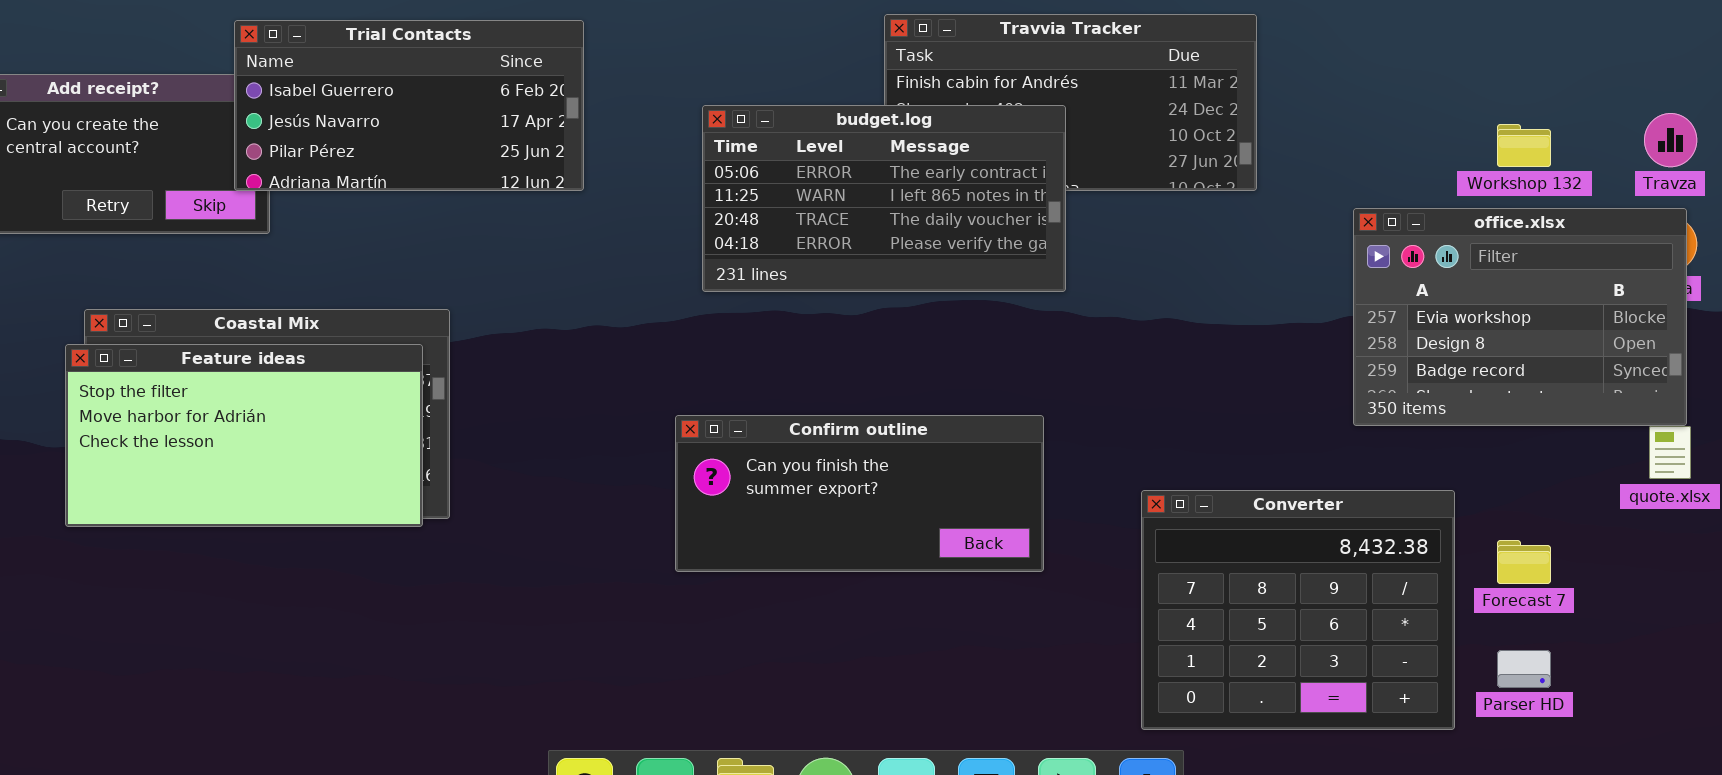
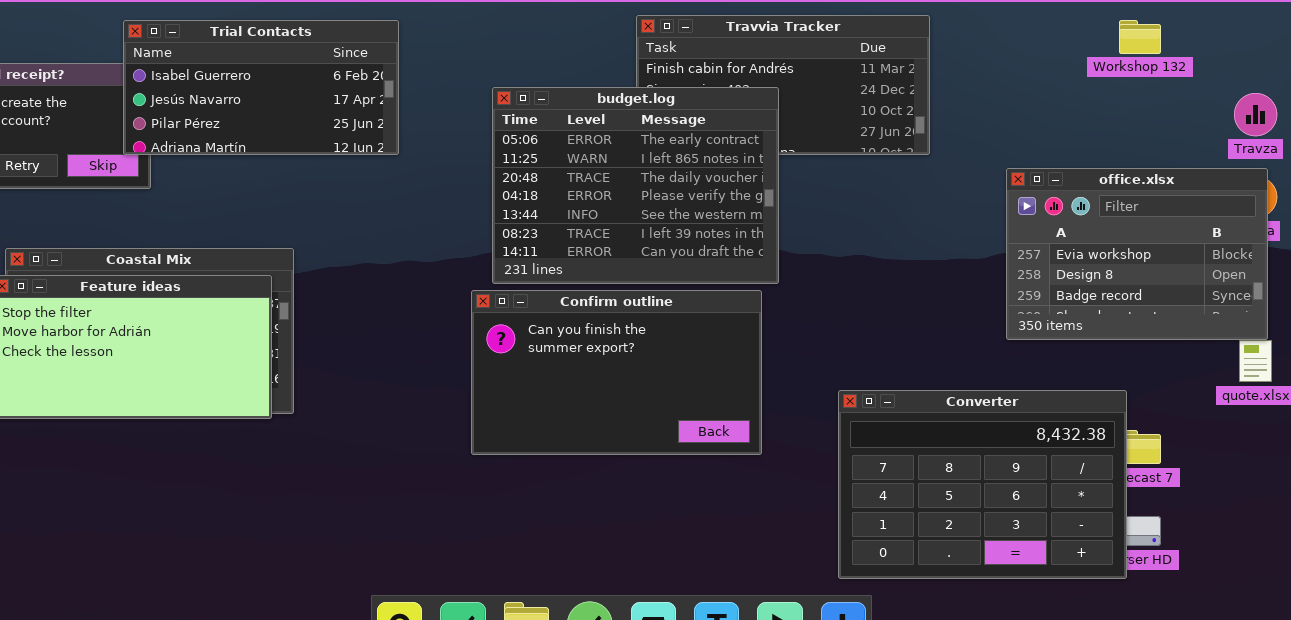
budget.log: [702,105,1066,292] -> [492,87,779,284], resized
Workshop 132: [1497,124,1551,167] -> [1119,20,1161,54], moved
Confirm outline: [675,415,1044,572] -> [471,290,762,455], resized
Converter: [1141,490,1455,730] -> [838,390,1127,579], resized

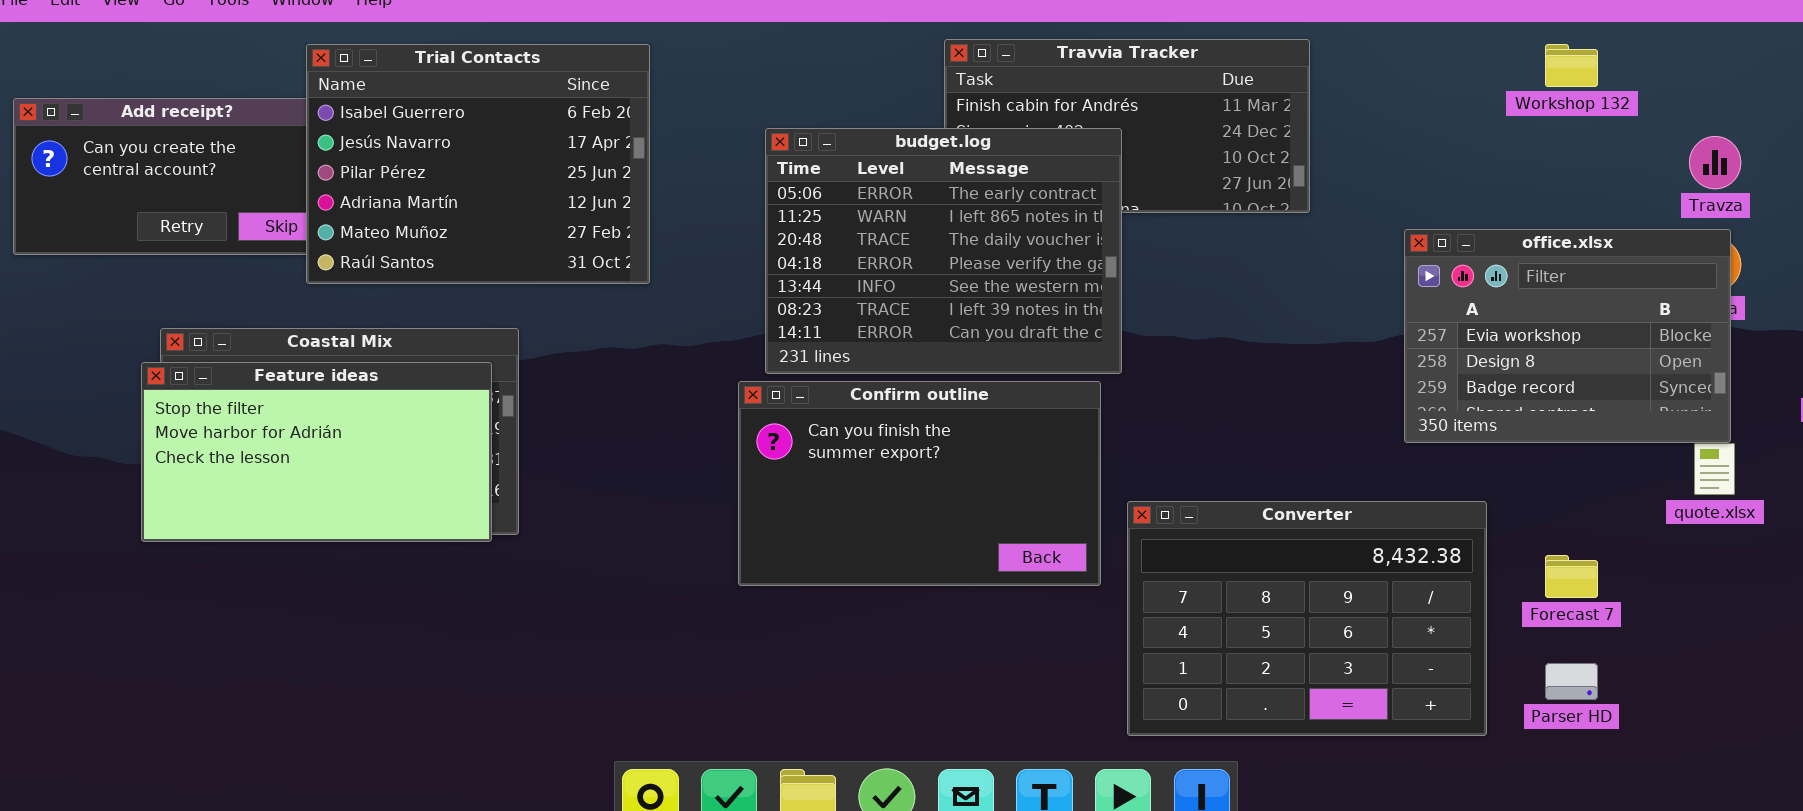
Trial Contacts: [123,20,399,155] -> [306,44,650,284], resized
Converter: [838,390,1127,579] -> [1127,501,1487,736], moved

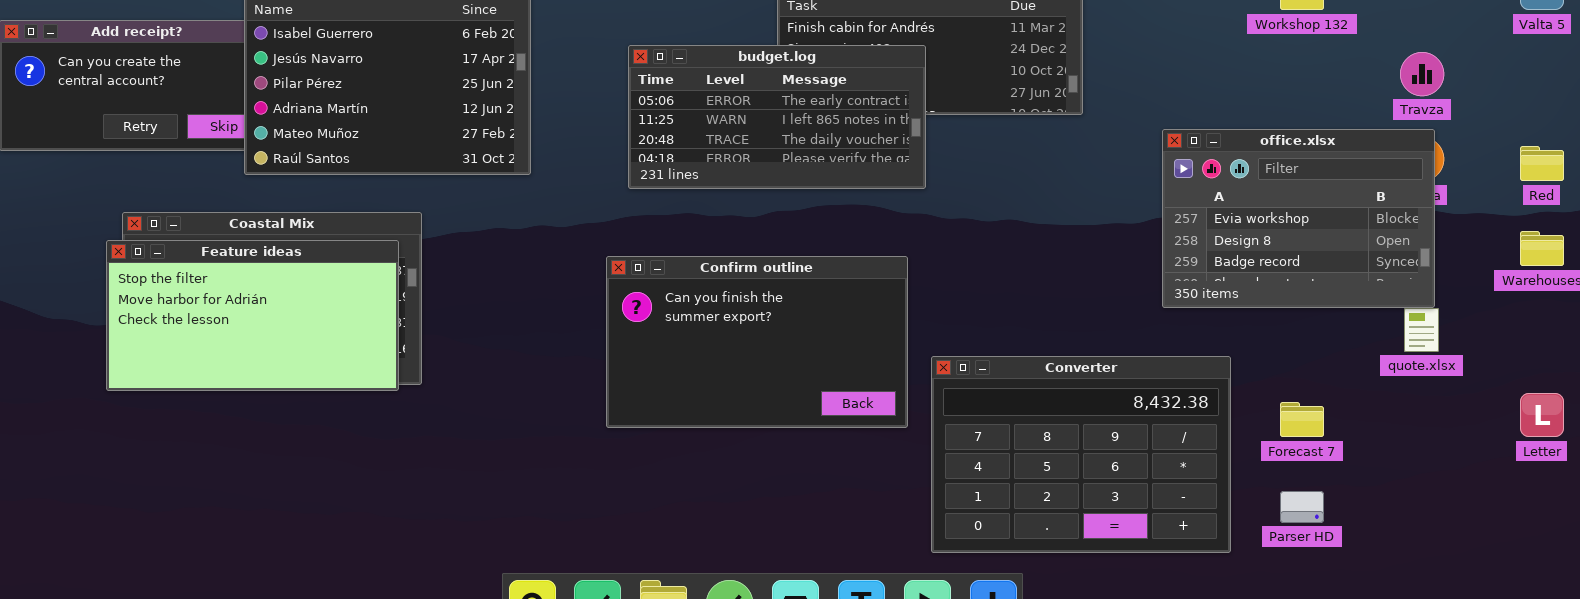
budget.log: [765,128,1122,374] -> [628,45,926,189], resized

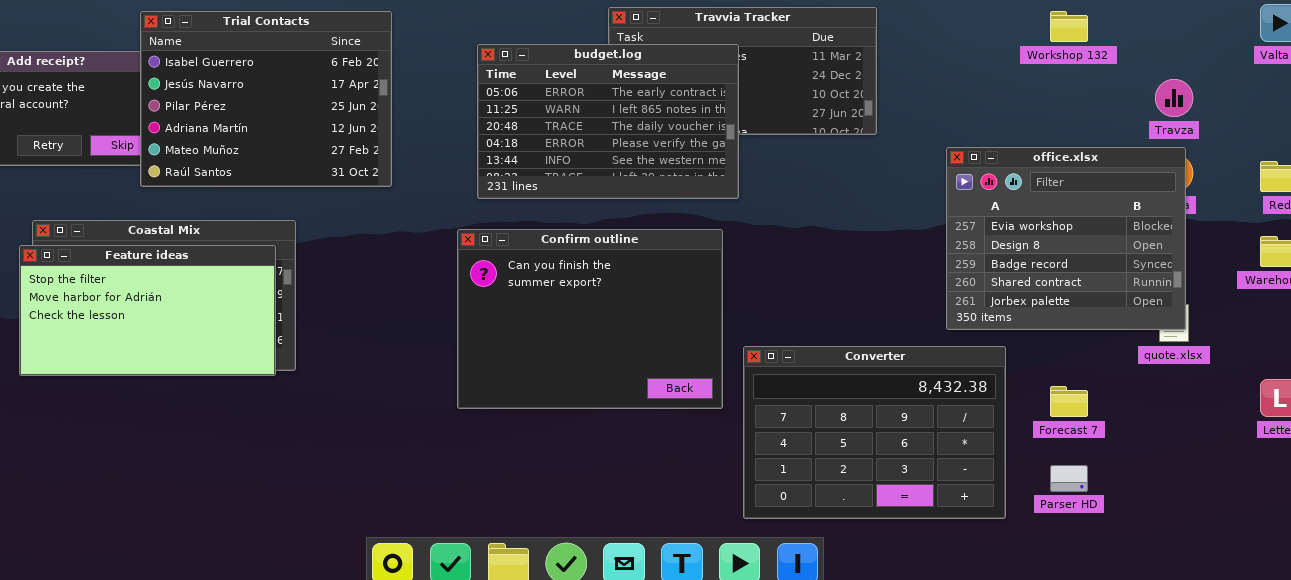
budget.log: [628,45,926,189] -> [477,44,739,199], resized
office.xlsx: [1162,129,1435,308] -> [946,147,1186,330], resized
Confirm outline: [606,256,908,428] -> [457,229,723,409], resized

